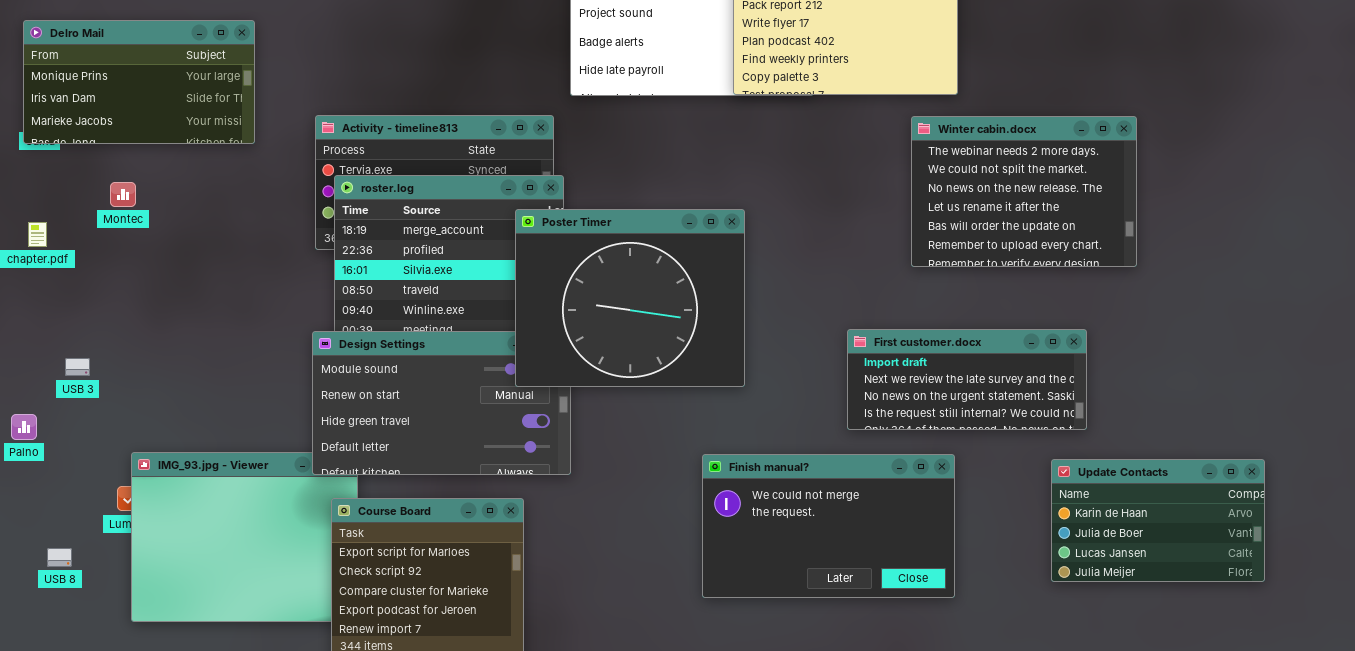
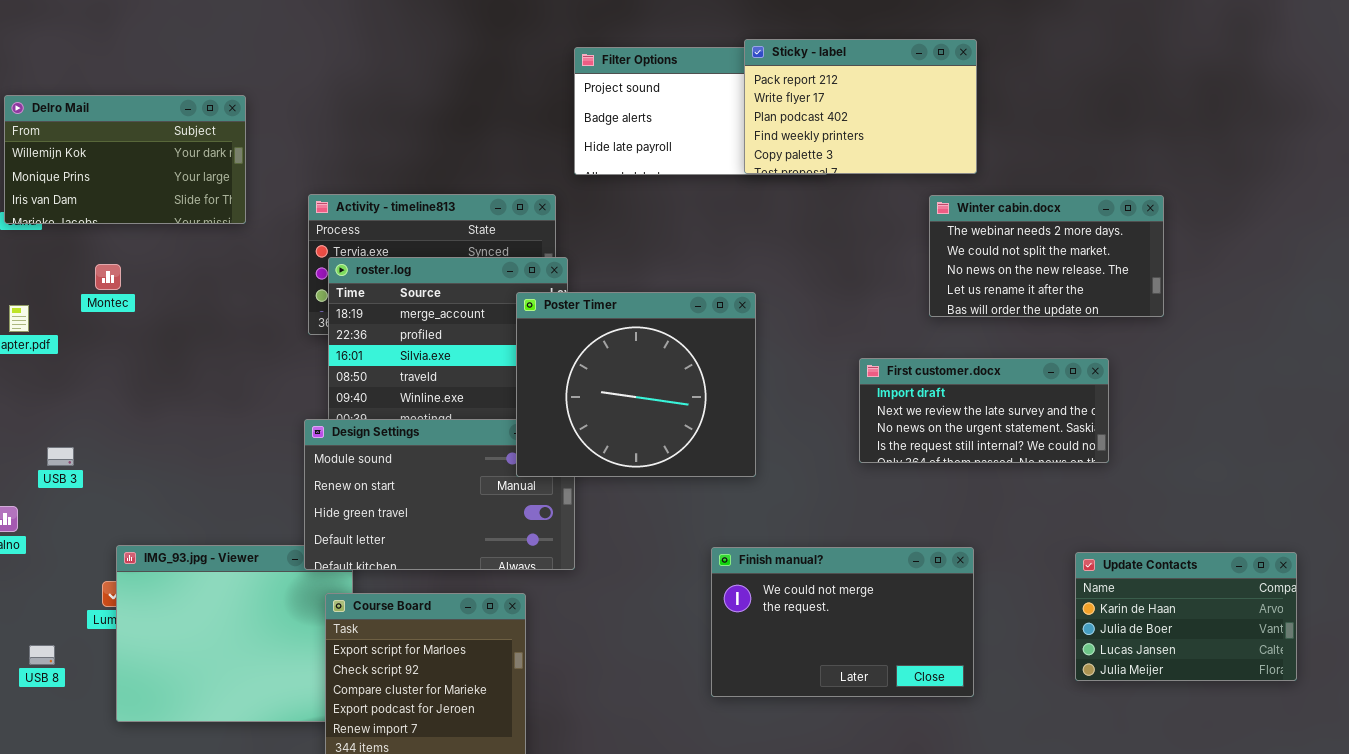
Delro Mail: [23,20,255,144] -> [4,95,246,224], scrolled up 1 row
Winter cabin.docx: [911,116,1137,267] -> [929,195,1164,317], resized
First customer.docx: [847,329,1087,430] -> [859,358,1109,463], moved

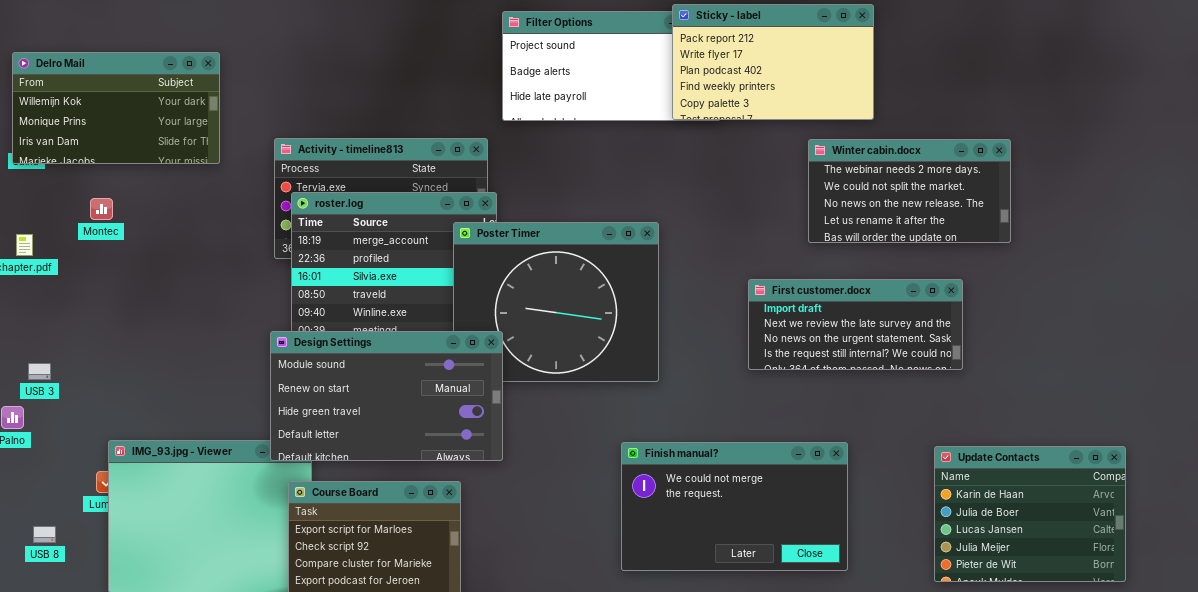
Sticky - label: [744,39,977,174] -> [672,4,874,120], moved
Design Settings: [304,419,575,570] -> [270,331,503,461], raised
USB 3: [47,447,74,466] -> [28,363,51,380], moved
Update Contacts: [1075,552,1297,681] -> [934,446,1126,582], resized

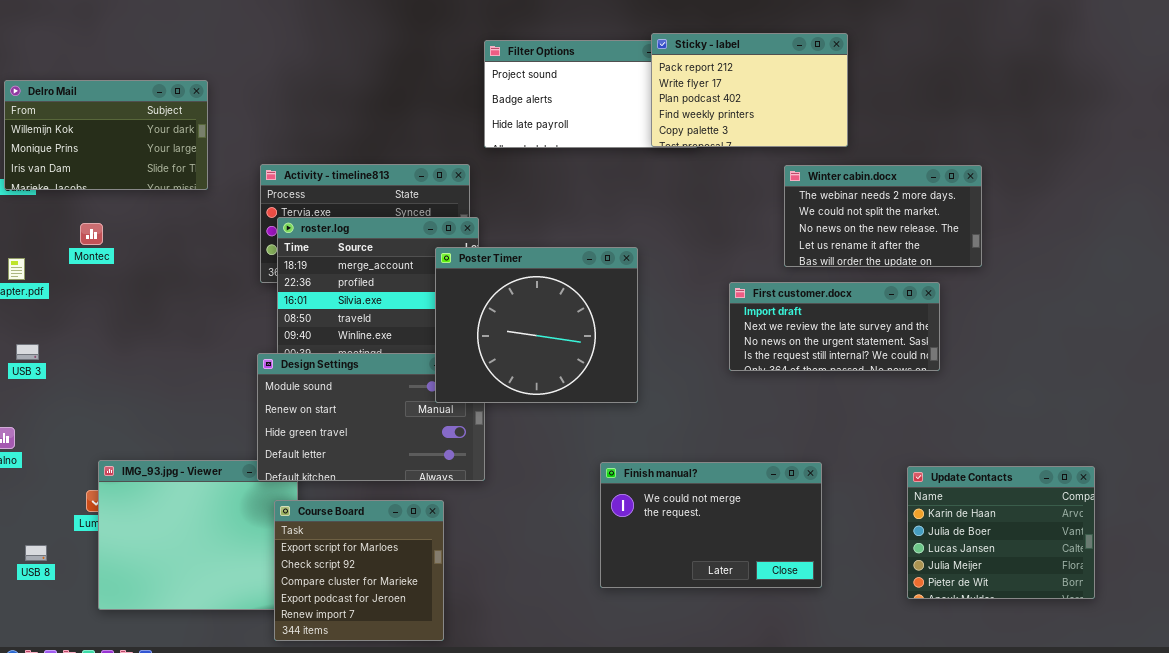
Poster Timer: [453,222,659,382] -> [435,247,638,403], raised
First customer.docx: [748,279,963,370] -> [729,282,940,371], moved
USB 3: [28,363,51,380] -> [16,344,39,360], moved

